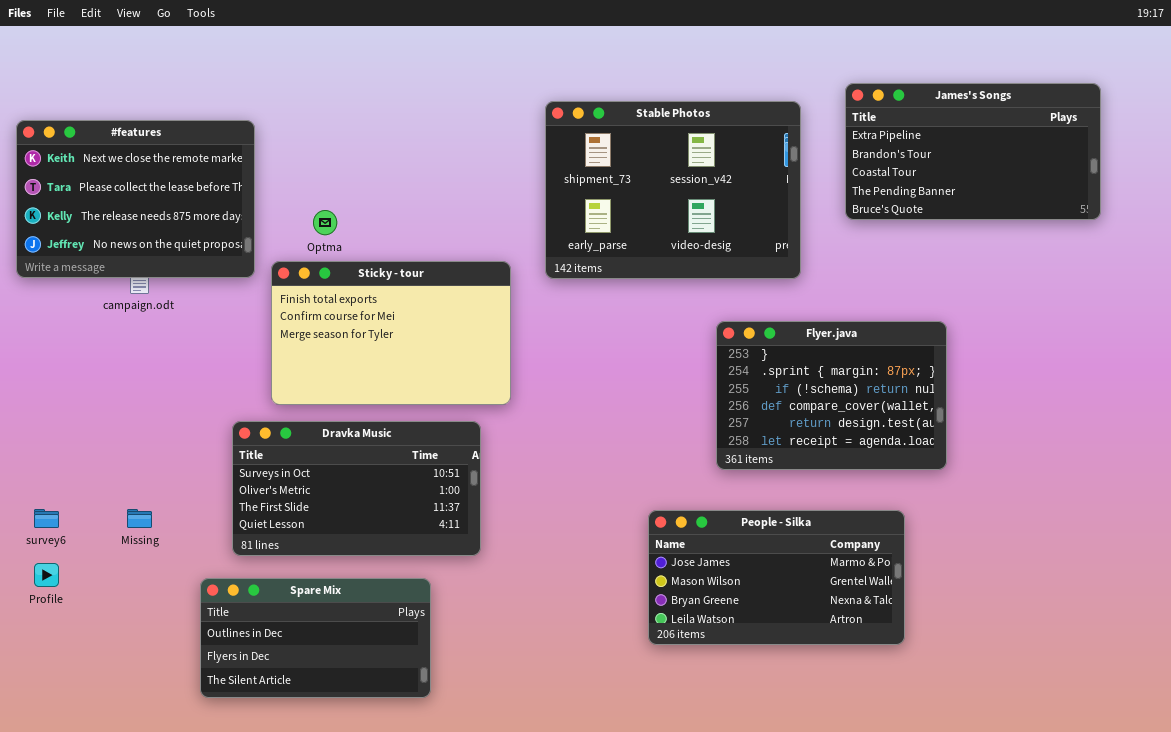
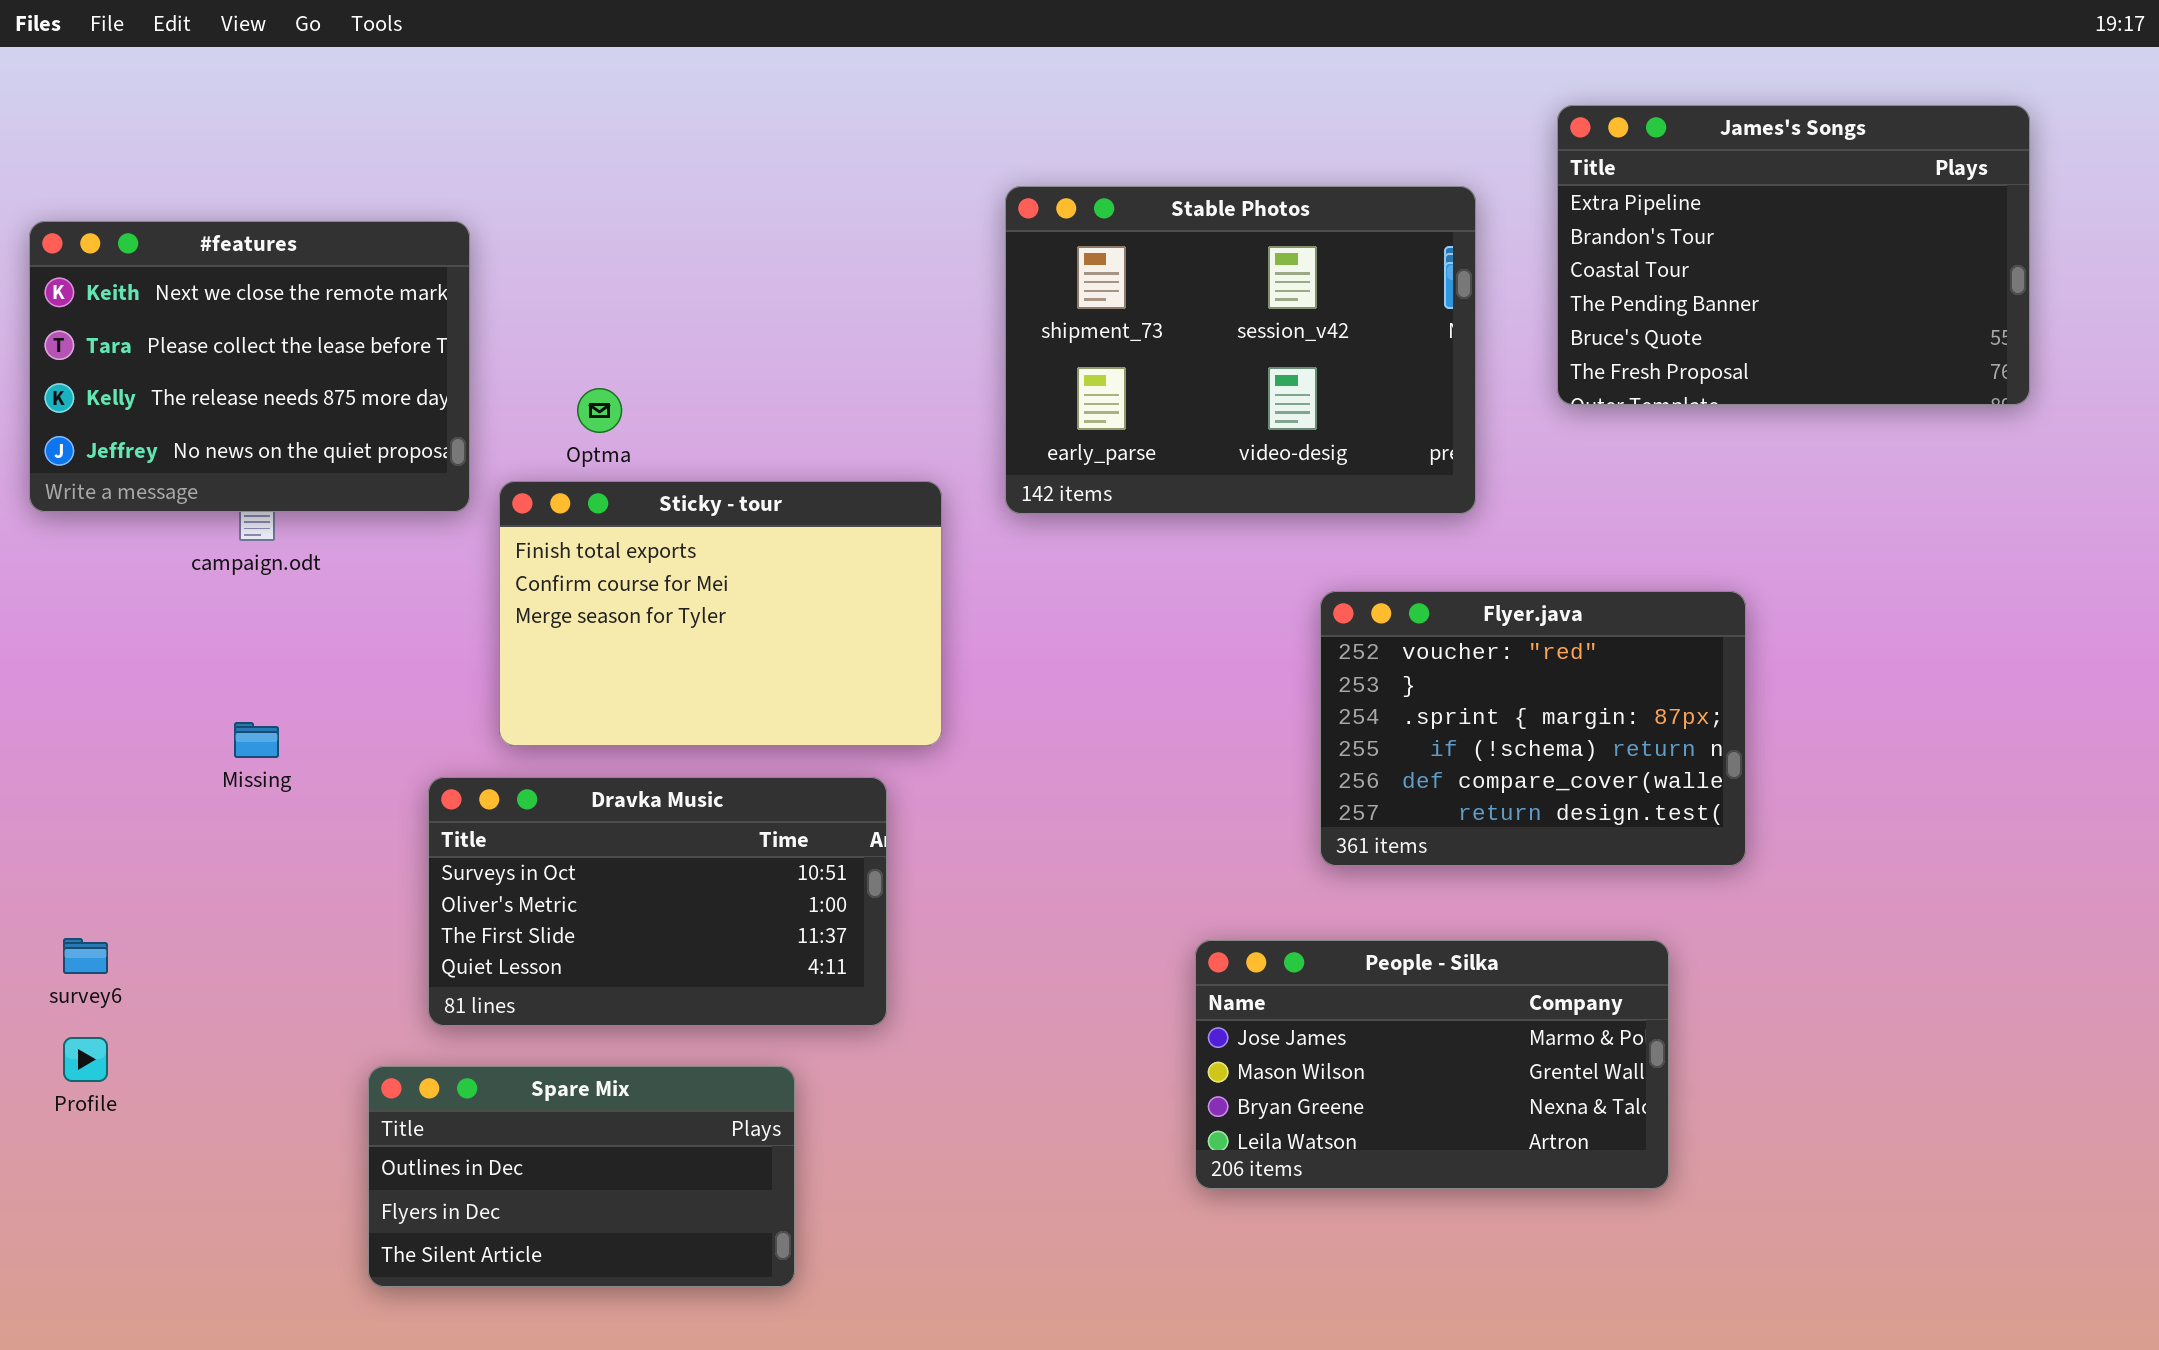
James's Songs: [845,83,1101,220] -> [1557,105,2030,405], resized
Flyer.java: [716,321,947,470] -> [1320,591,1746,866], scrolled up 1 row
Missing: [127,509,152,528] -> [234,722,279,758], moved

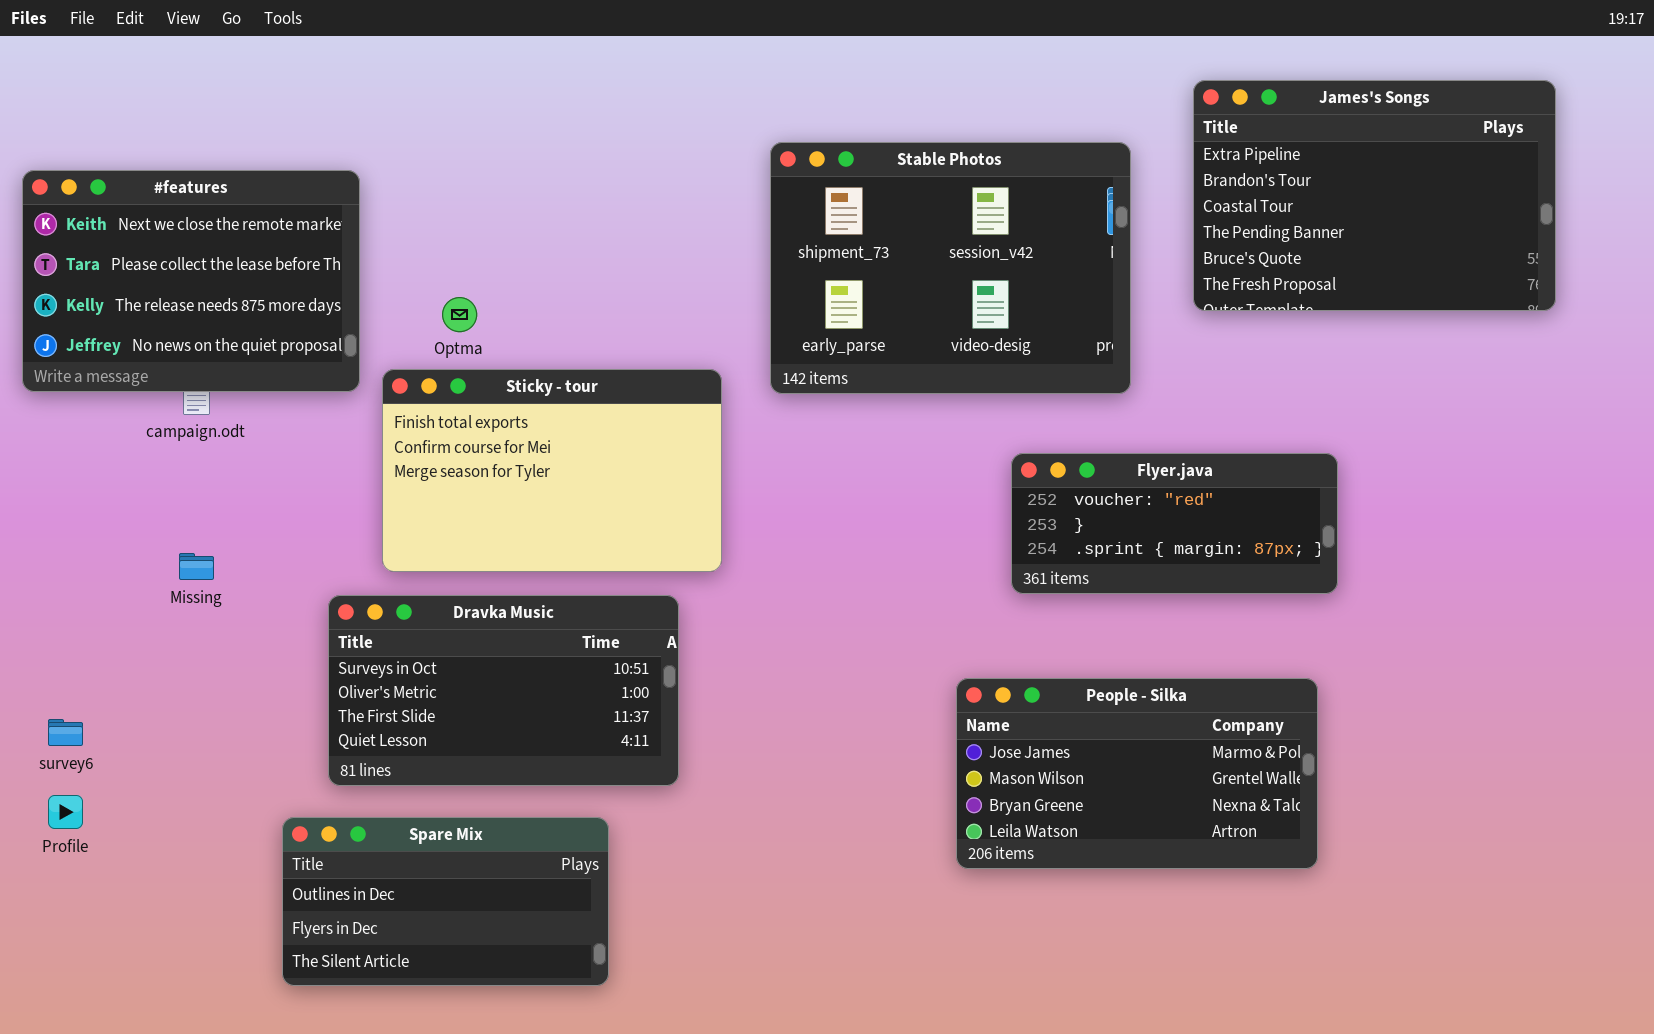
Flyer.java: [1320,591,1746,866] -> [1011,453,1338,594], resized
People - Silka: [1195,940,1669,1189] -> [956,678,1318,869], moved

